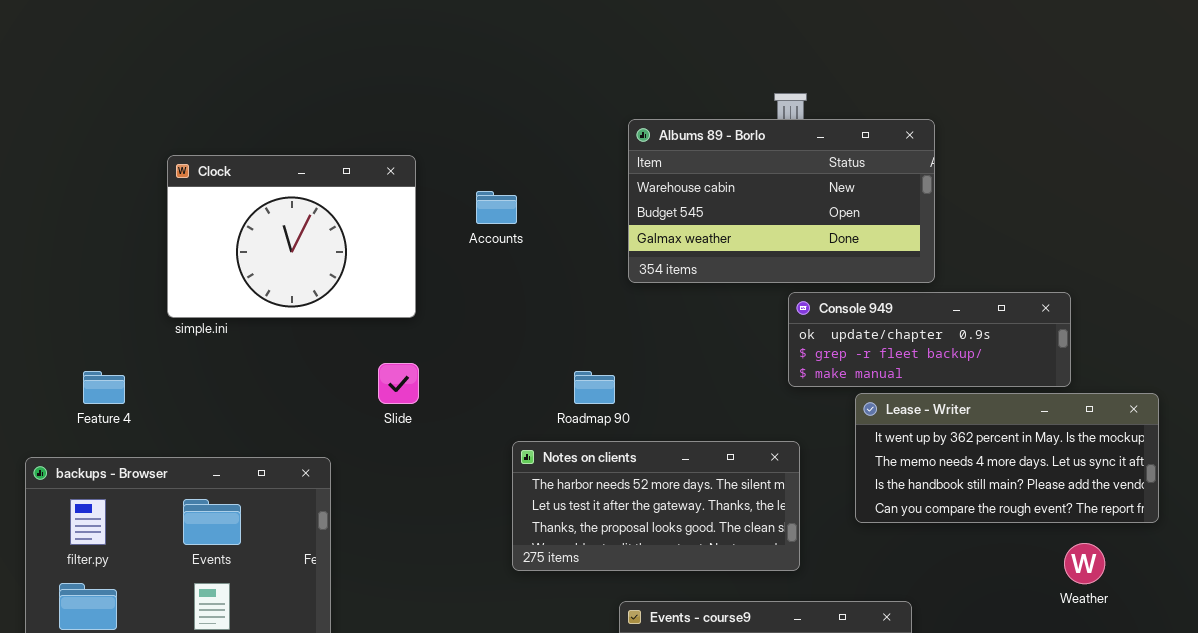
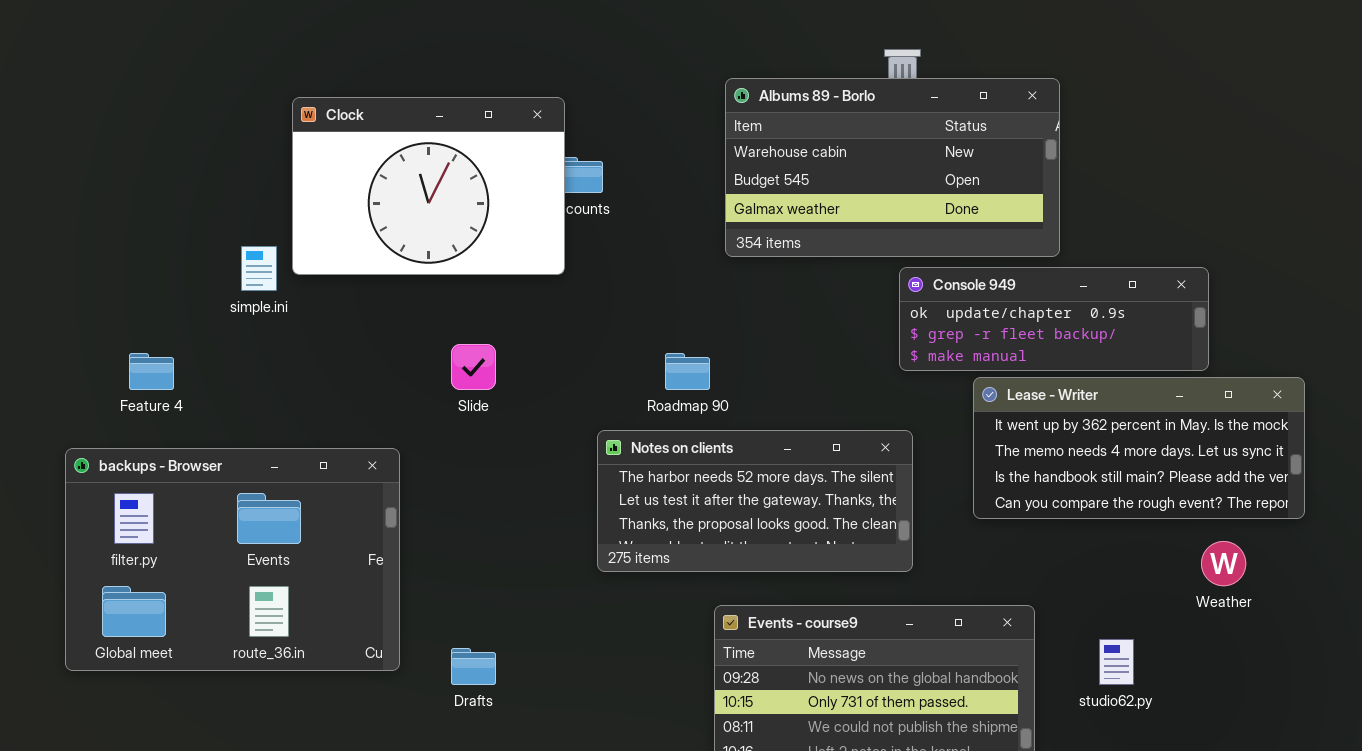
Clock: [167,155,416,318] -> [292,97,565,275], moved

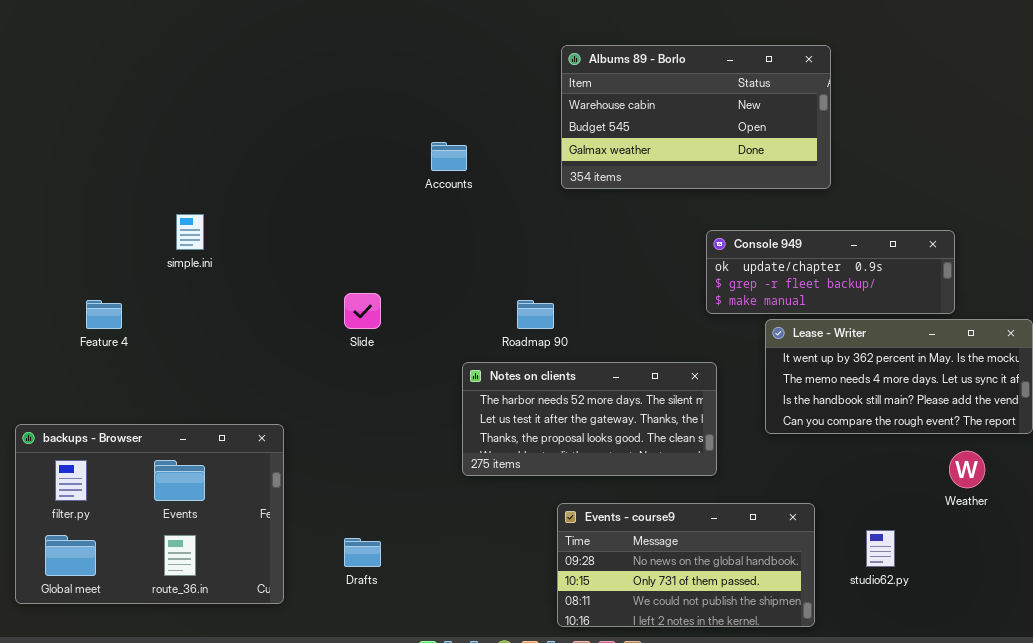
Albums 89 - Borlo: [725,78,1060,257] -> [561,45,831,189], moved
Clock: [292,97,565,275] -> none, closed
backups - Browser: [65,448,400,671] -> [15,424,284,604], moved

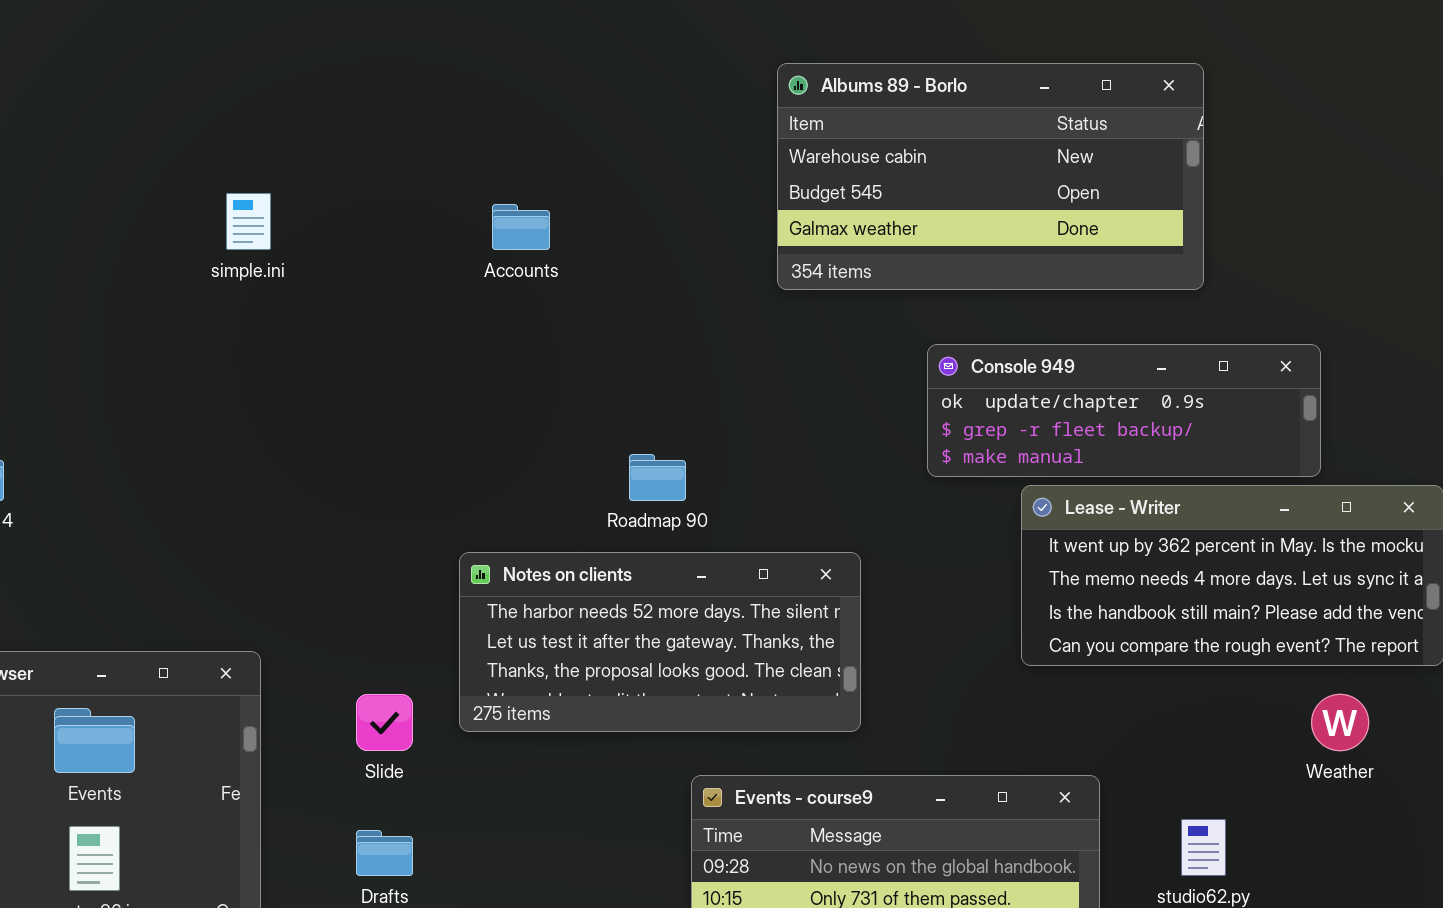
Albums 89 - Borlo: [561,45,831,189] -> [777,63,1204,290], moved
simple.ini: [176,214,204,250] -> [226,193,271,250], moved
Slide: [344,293,381,329] -> [356,694,413,751], moved
Notes on clients: [462,362,717,476] -> [459,552,861,732], moved

